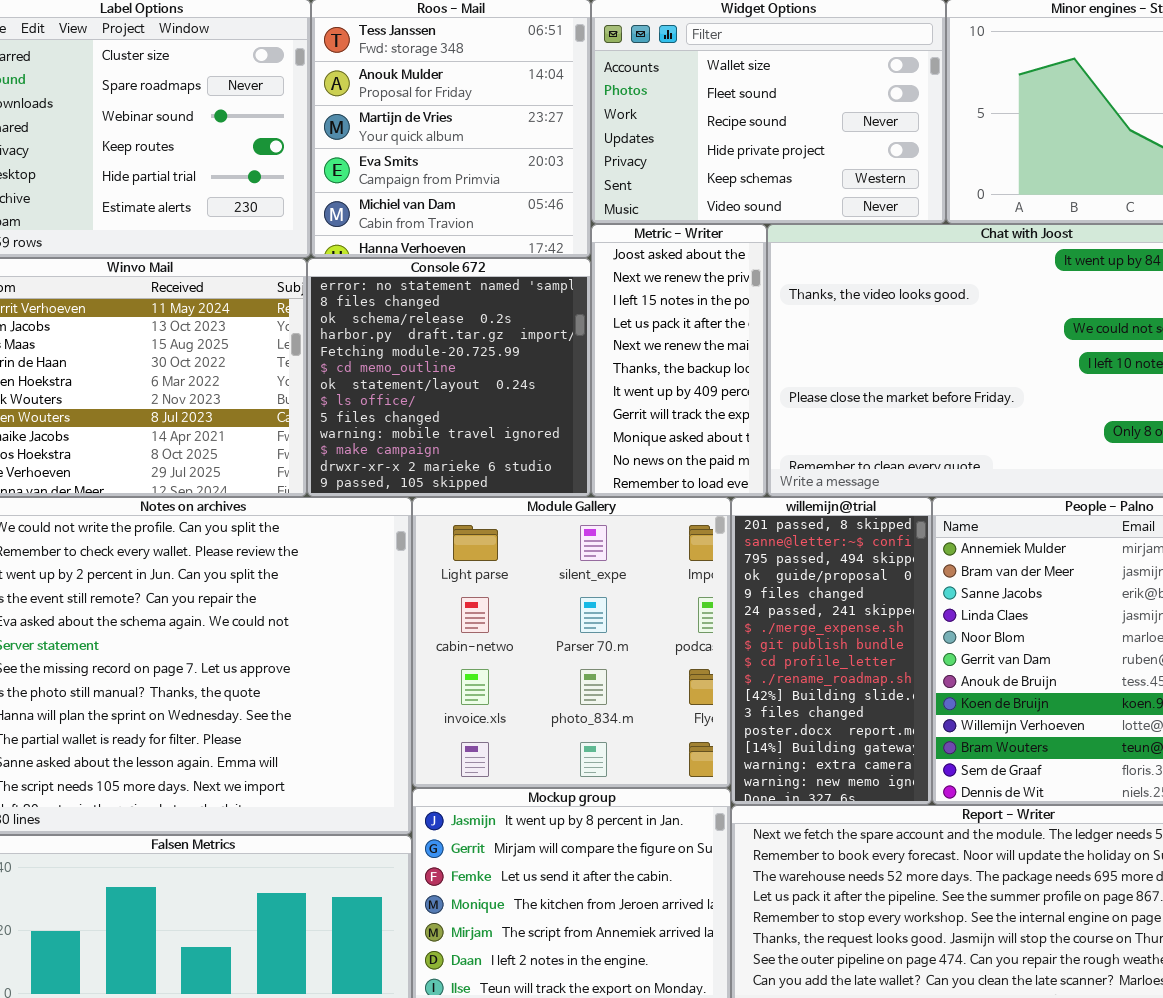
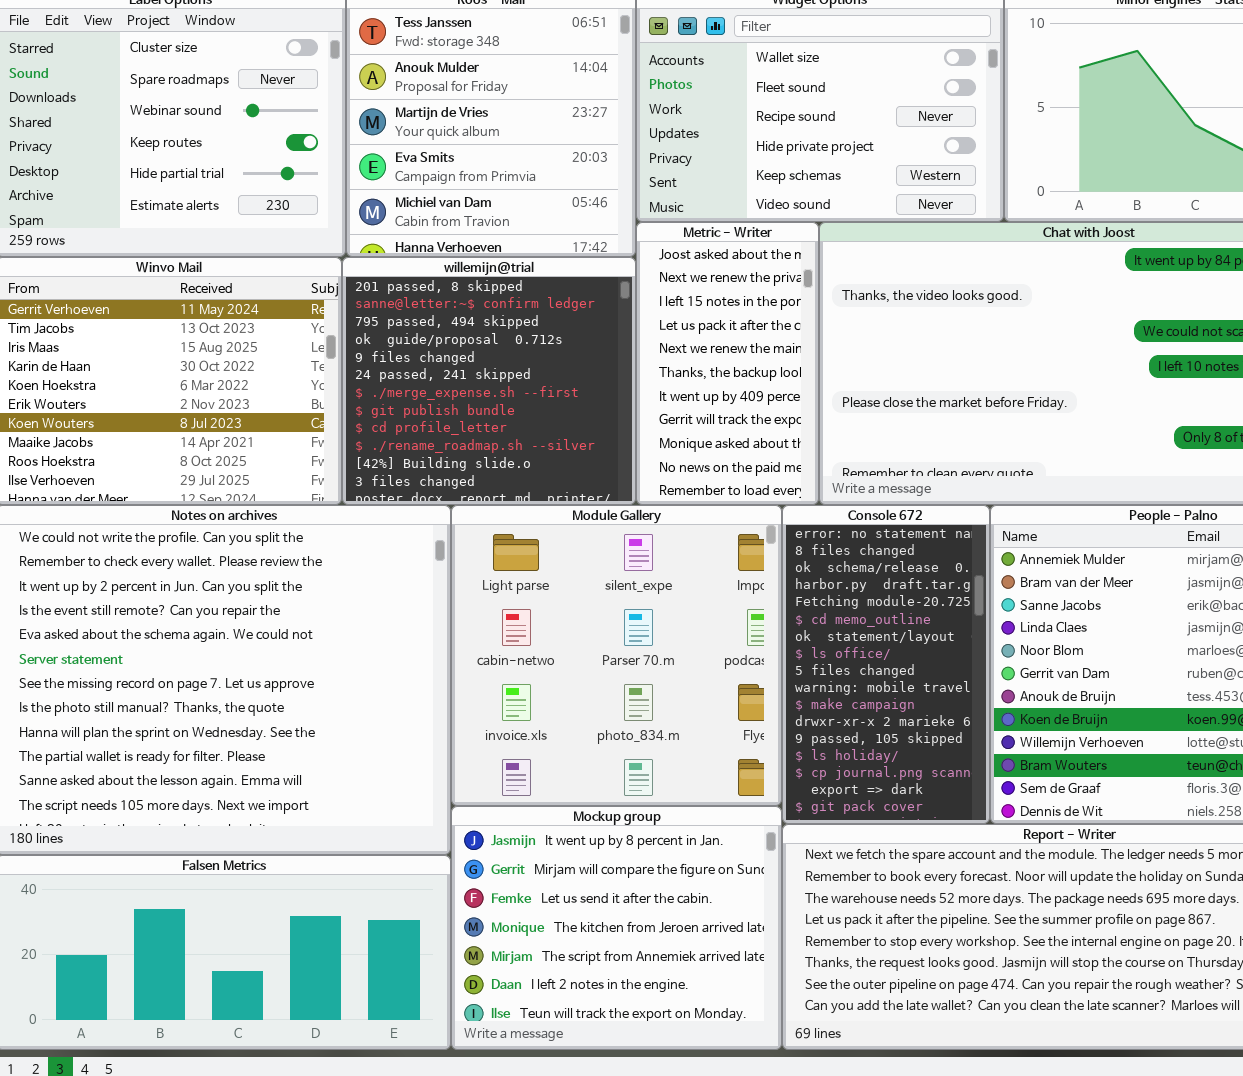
Console 672: [307,258,591,497] -> [782,505,990,824], moved, resized
willemijn@trial: [731,497,932,805] -> [342,257,636,505], moved, resized

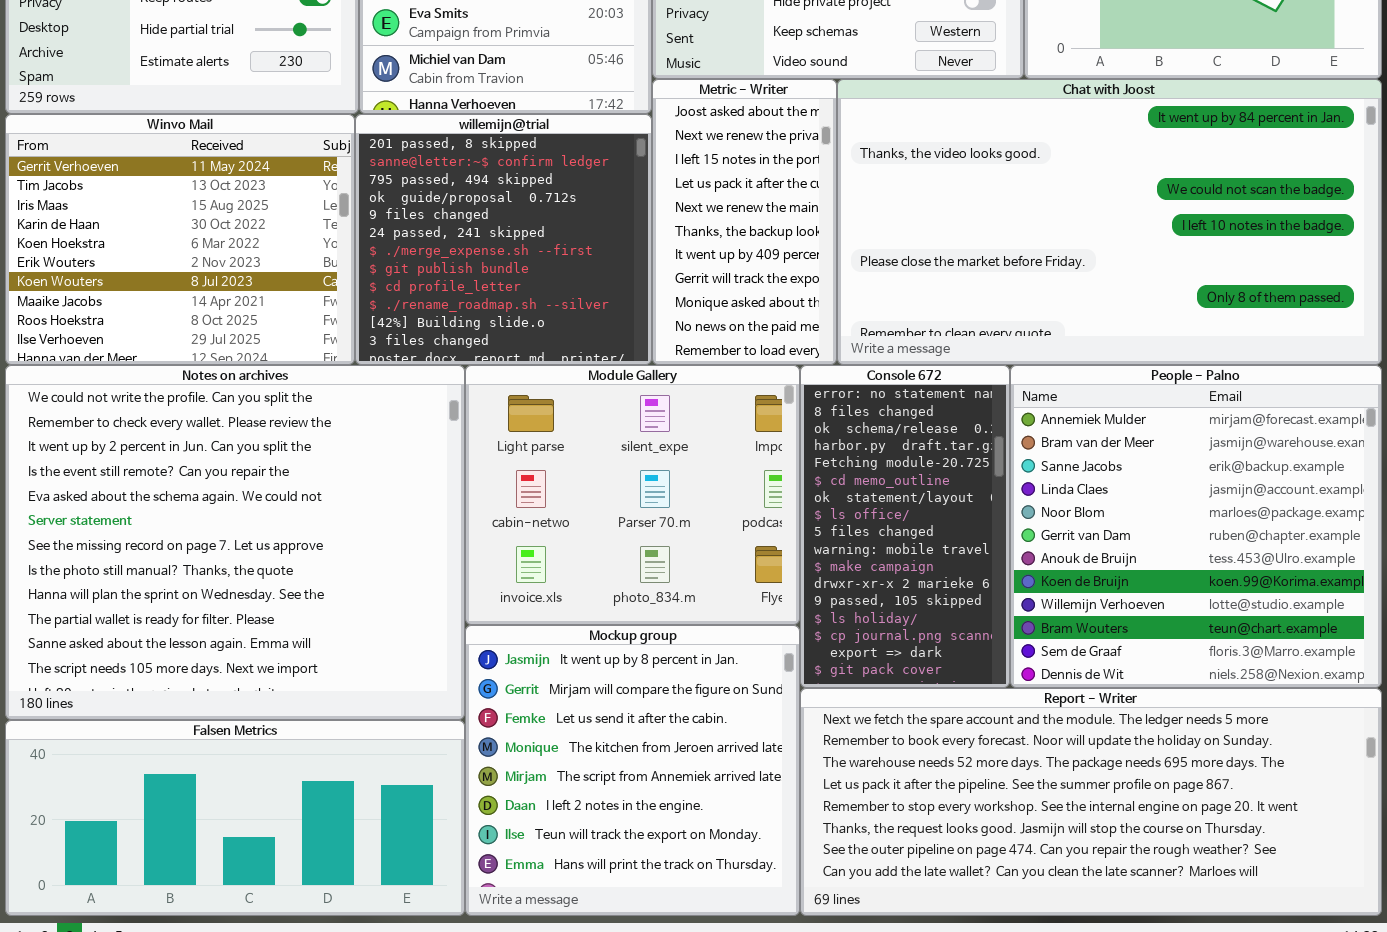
Module Gallery: [451,505,782,806] -> [465,365,800,625], resized
Mockup group: [451,806,782,1050] -> [465,625,800,916], resized

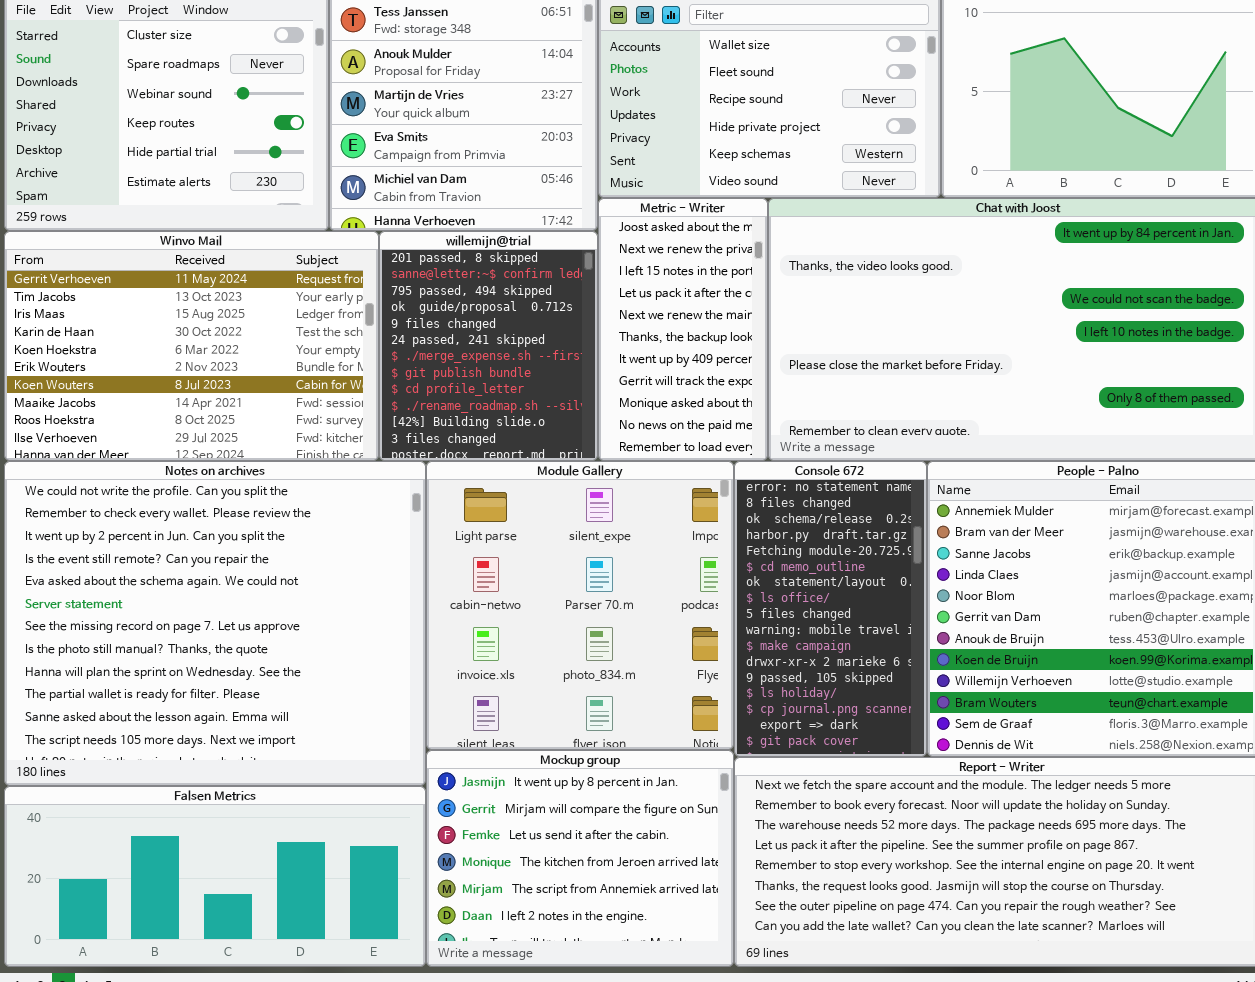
Winvo Mail: [5,114,355,365] -> [4,231,379,461], resized
willemijn@trial: [355,114,652,365] -> [379,231,598,461], resized
Module Gallery: [465,365,800,625] -> [426,461,734,750], resized
Mockup group: [465,625,800,916] -> [426,750,734,967], resized

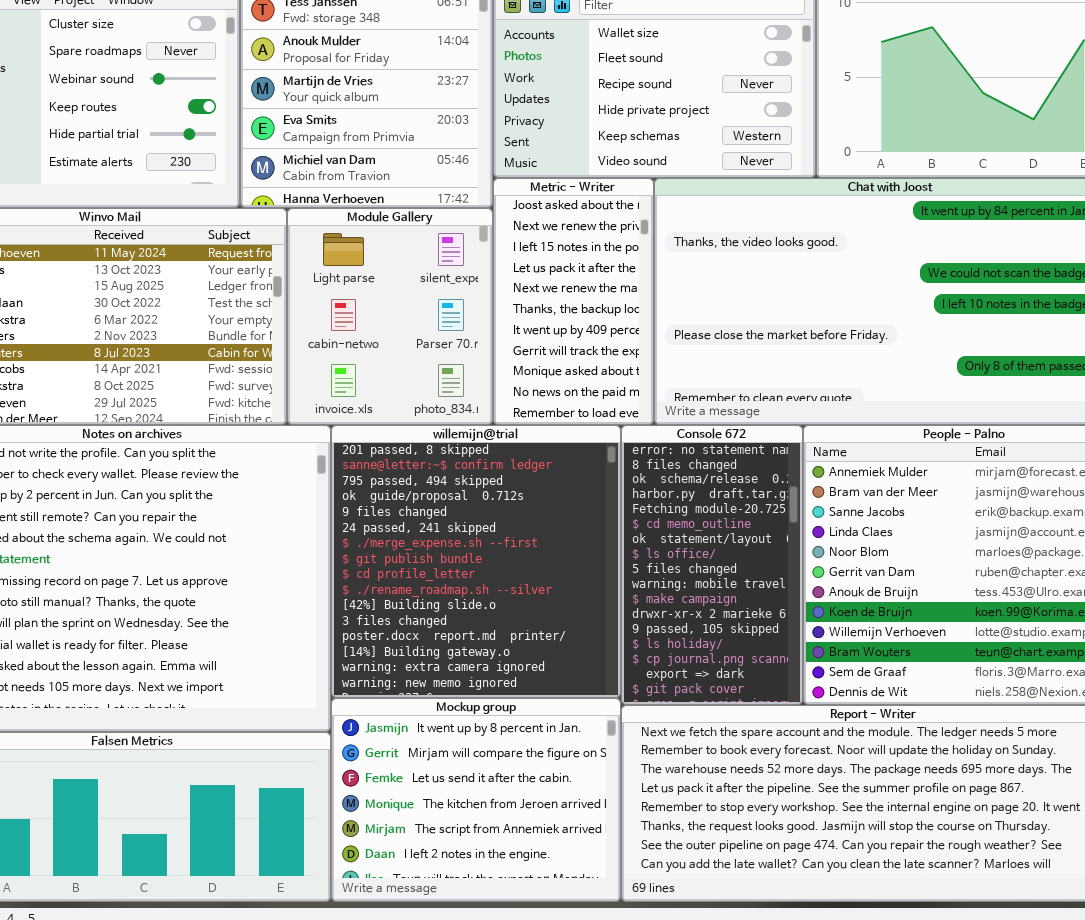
willemijn@trial: [379,231,598,461] -> [331,425,621,698], moved, resized
Module Gallery: [426,461,734,750] -> [287,208,493,425], moved, resized

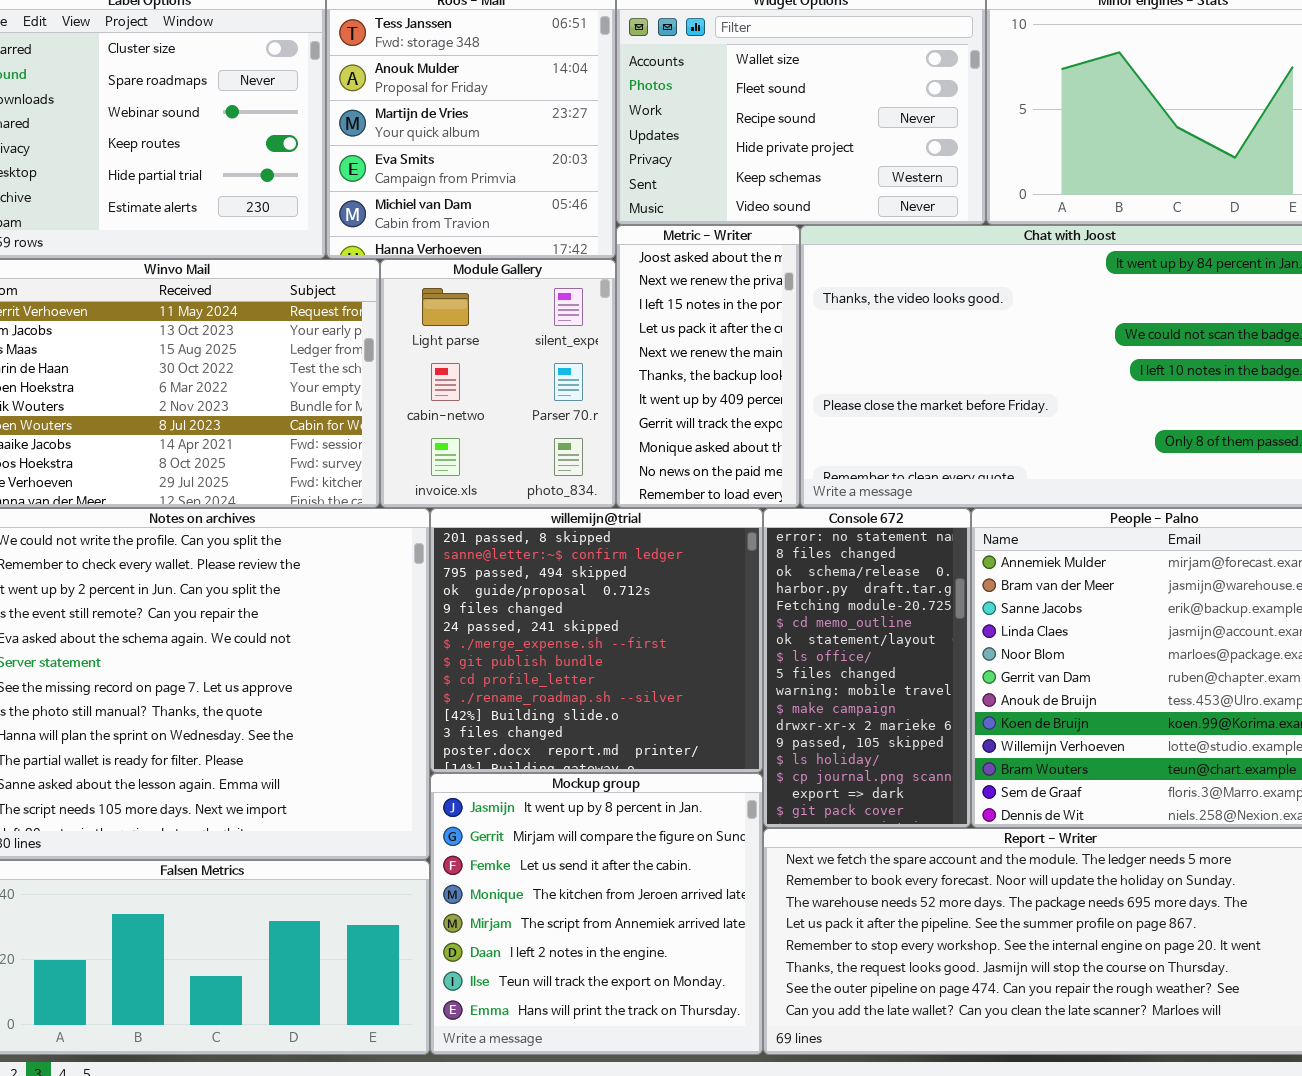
willemijn@trial: [331,425,621,698] -> [430,508,763,773], resized
Mockup group: [331,698,621,902] -> [430,773,763,1055], resized

